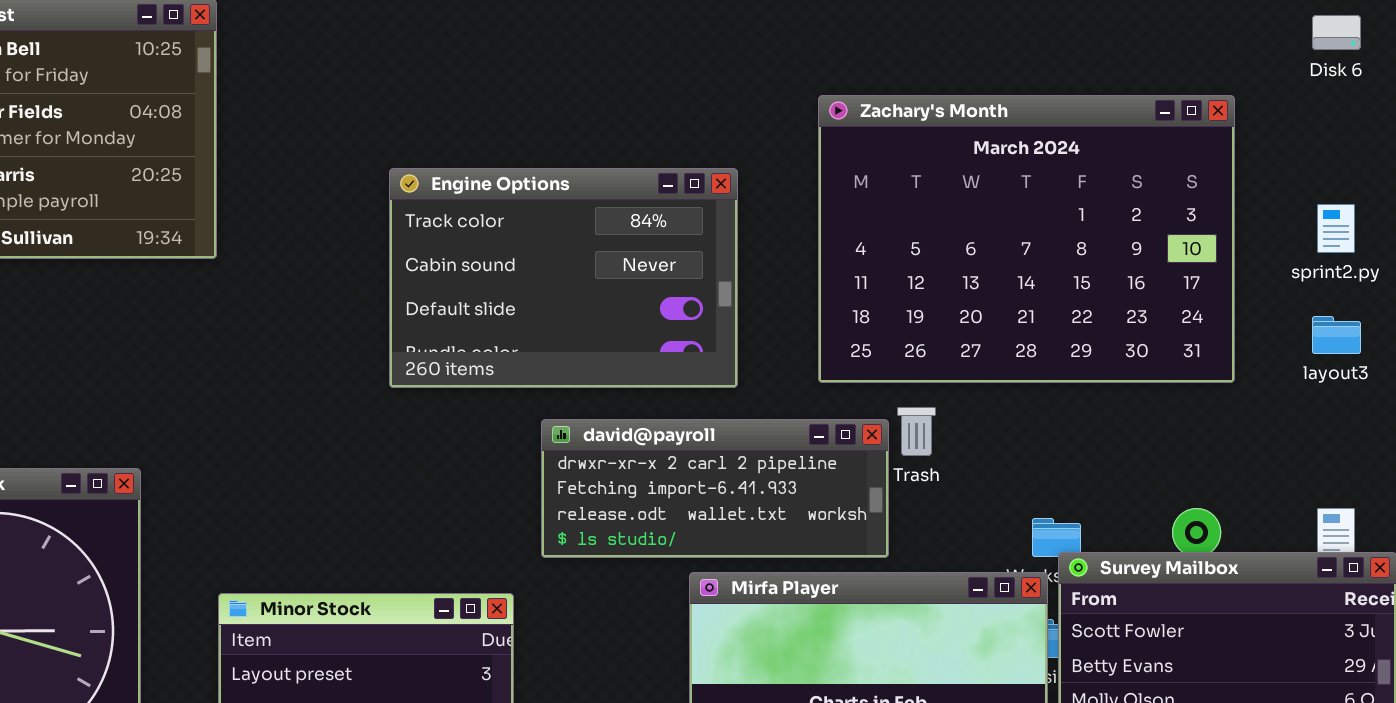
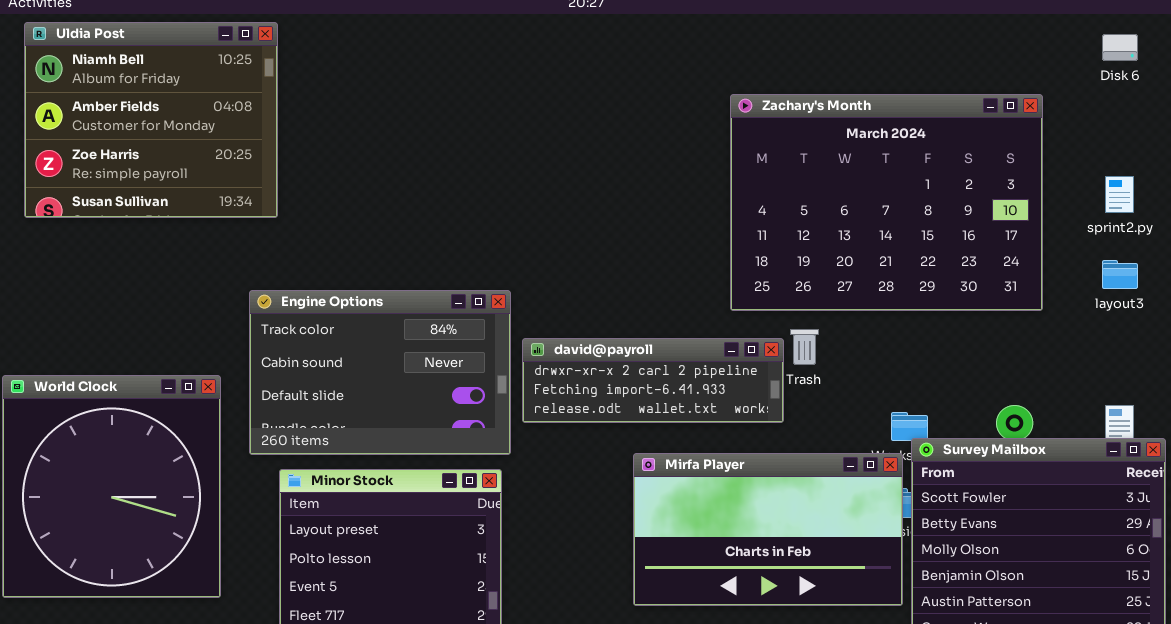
Engine Options: [389,168,738,388] -> [249,290,511,455], moved
david@payroll: [541,419,889,558] -> [522,338,784,423], resized

